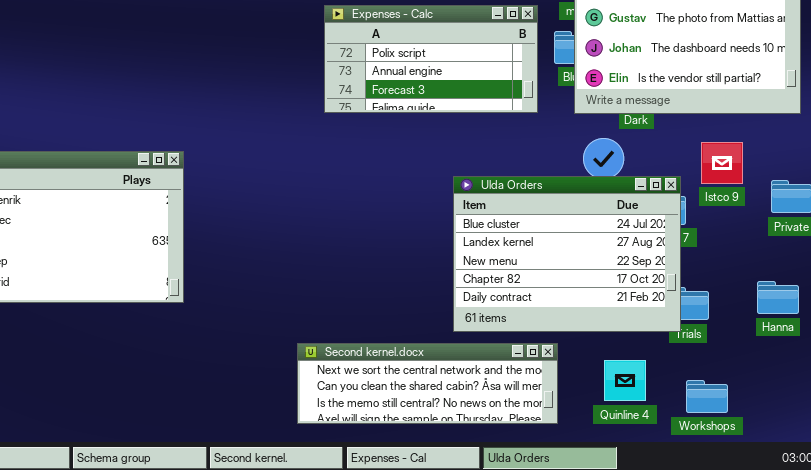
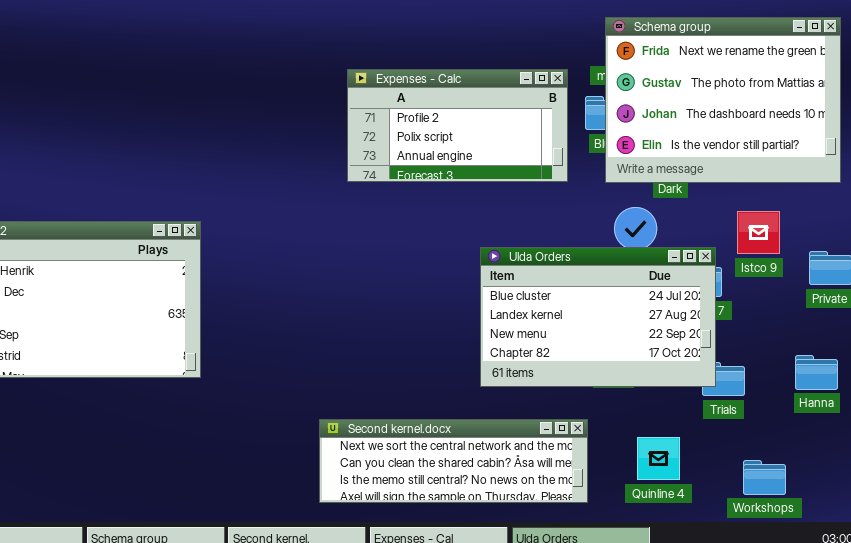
Expenses - Calc: [324,5,538,113] -> [347,69,568,182], scrolled up 1 row
Ulda Orders: [453,176,681,332] -> [480,247,716,387], resized
Workshops: [686,380,728,413] -> [743,460,786,495], moved

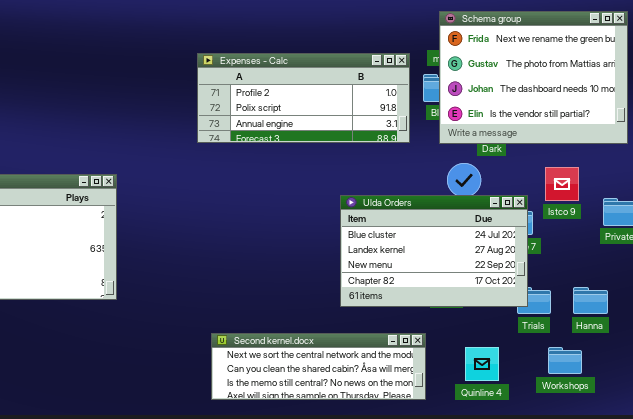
Expenses - Calc: [347,69,568,182] -> [197,53,410,143], resized
Hanna: [795,355,838,390] -> [573,287,608,314], moved
Workshops: [743,460,786,495] -> [548,347,582,374], moved

